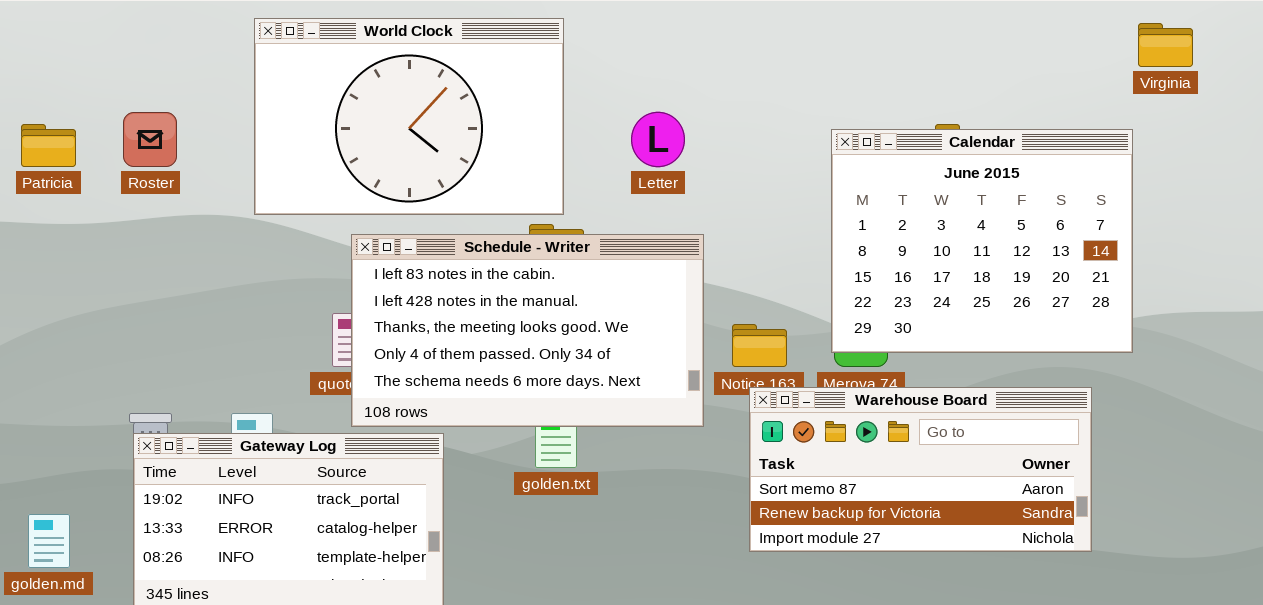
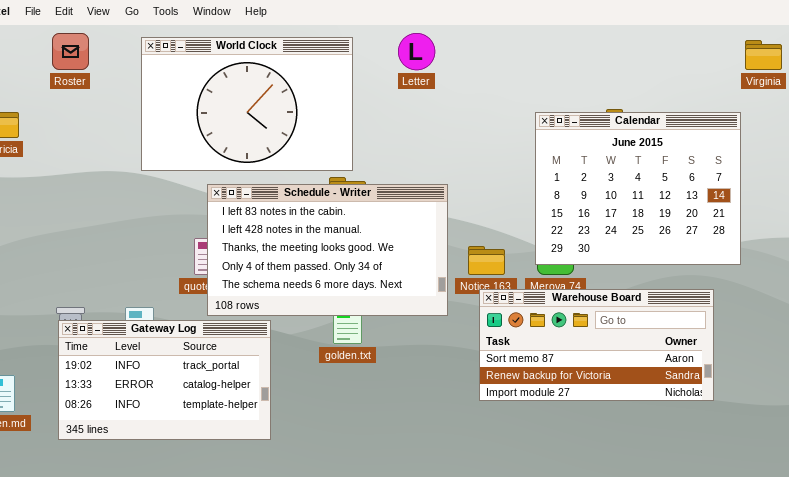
Roster: [123,112,177,167] -> [52,33,89,70], moved
Letter: [631,112,685,167] -> [398,33,435,70], moved

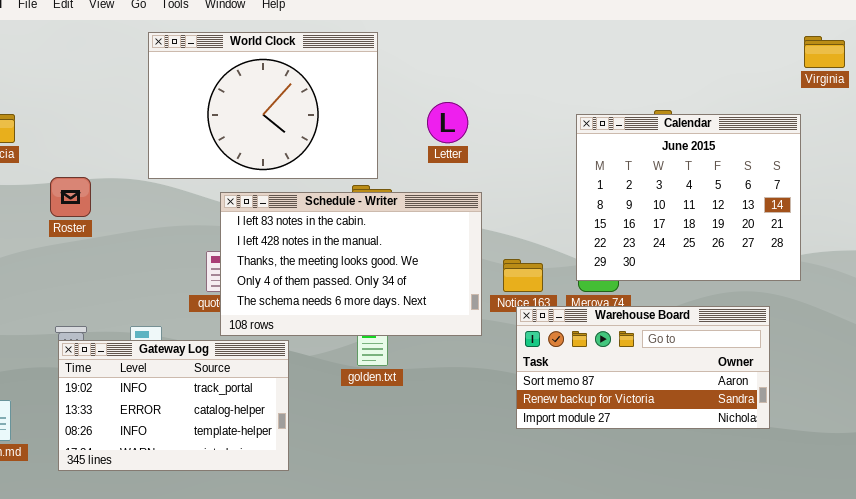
Roster: [52,33,89,70] -> [50,177,91,217], moved
Letter: [398,33,435,70] -> [427,102,468,143], moved

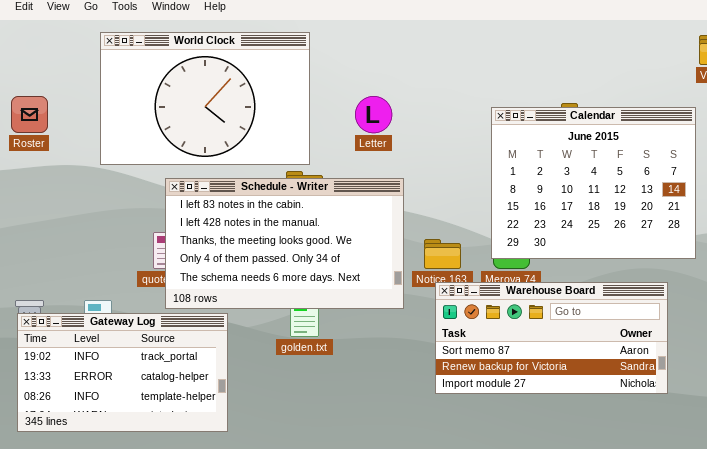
Roster: [50,177,91,217] -> [11,96,48,133], moved

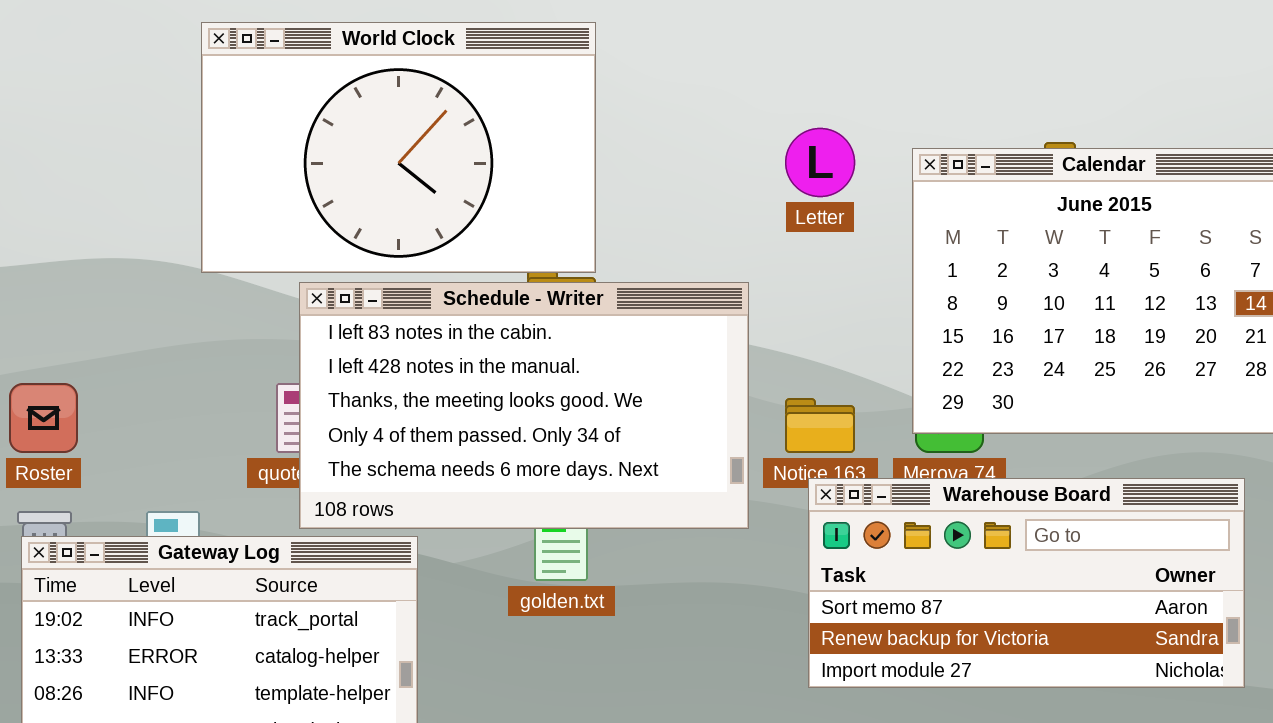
World Clock: [100,32,310,165] -> [201,22,596,273], moved
Roster: [11,96,48,133] -> [9,383,78,453], moved
Letter: [355,96,392,133] -> [785,128,855,197], moved

